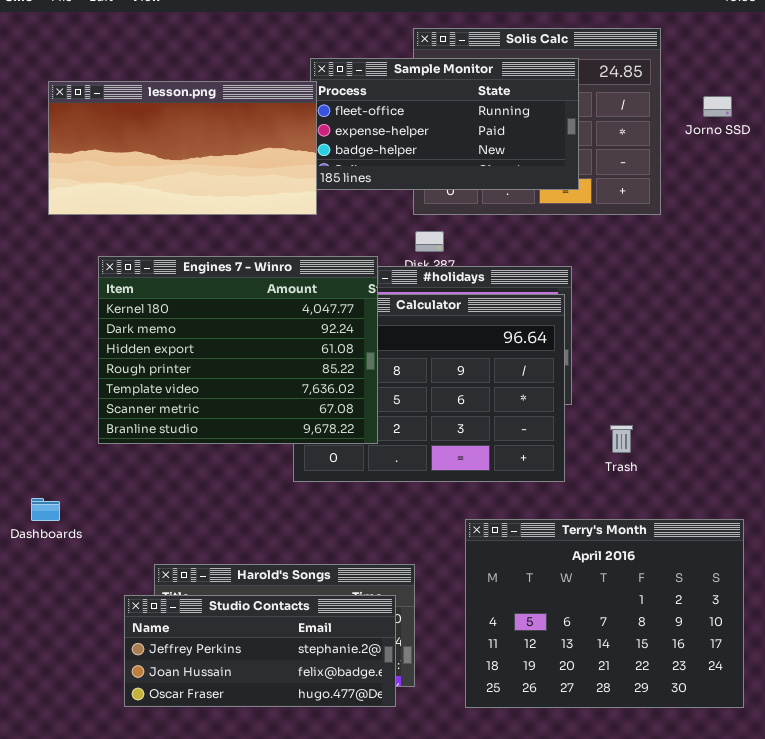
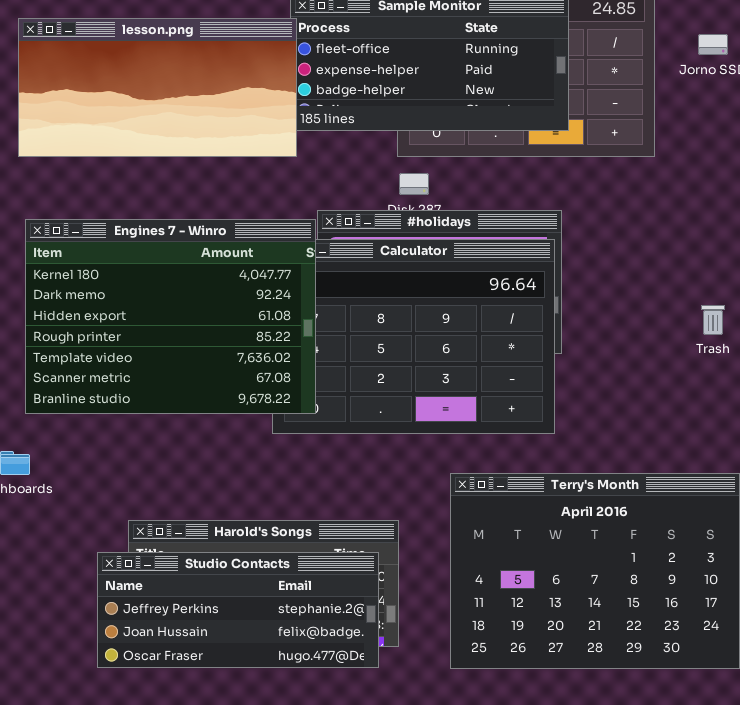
Engines 7 - Winro: [98,256,378,444] -> [25,219,316,414], moved
Trash: [610,425,633,453] -> [701,305,725,335], moved

